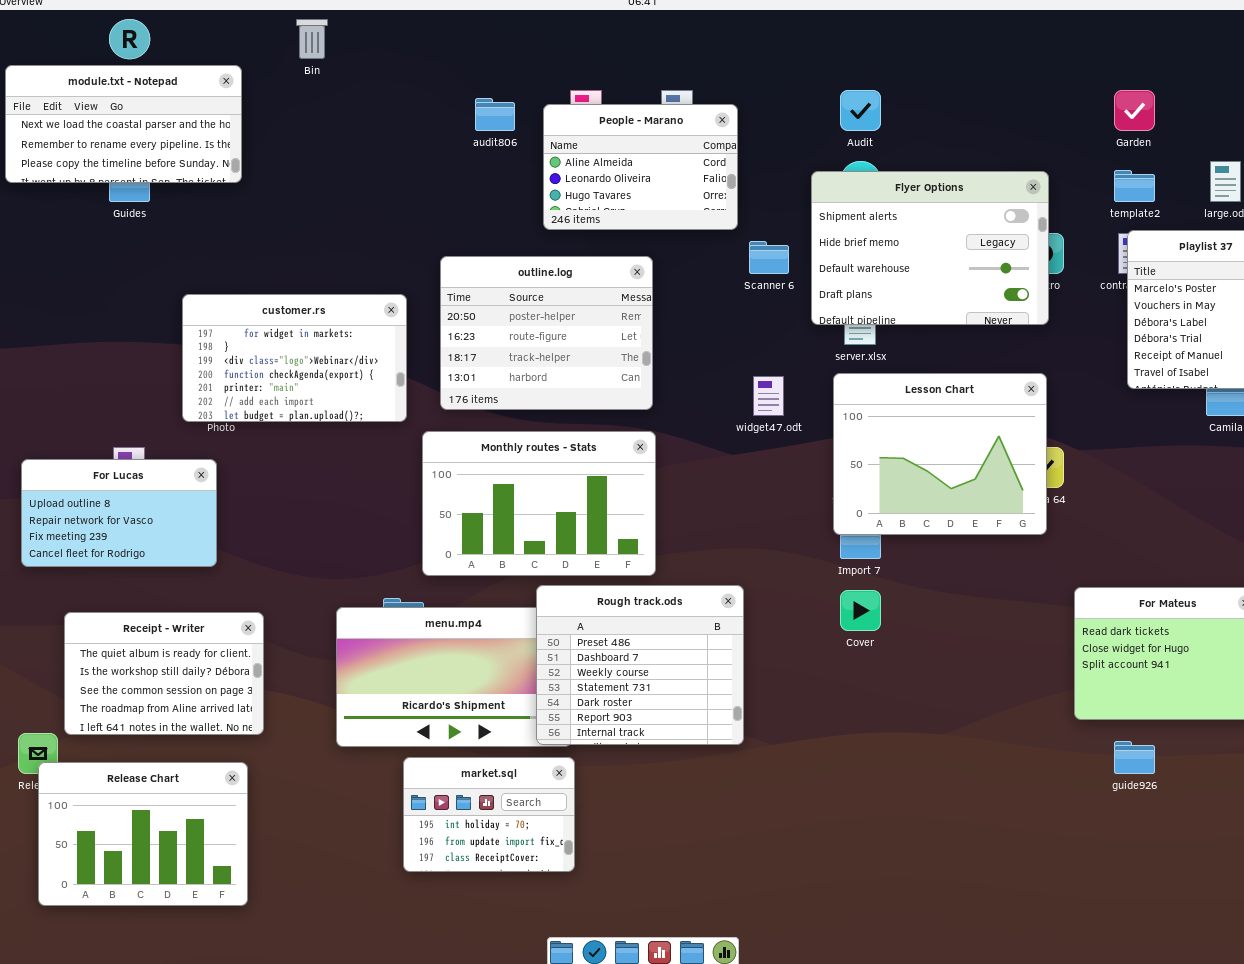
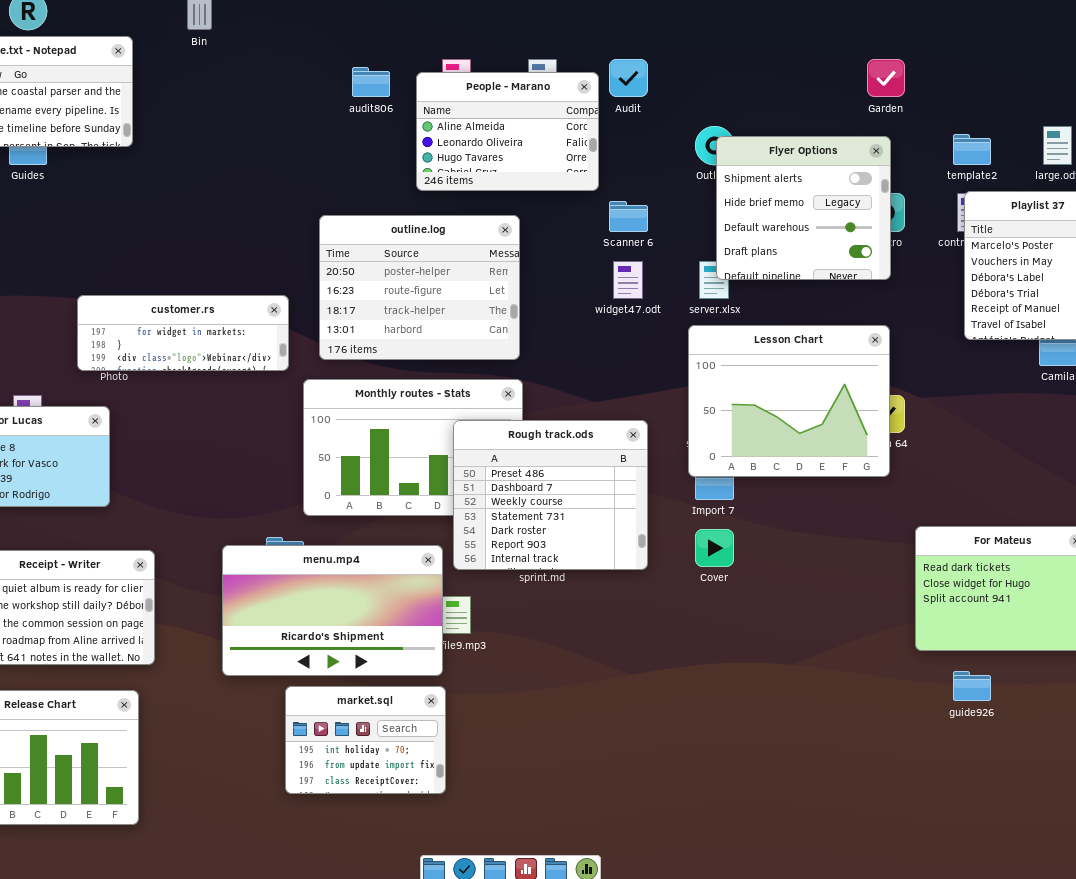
Audit: [840,90,881,131] -> [609,59,648,97], moved
Garden: [1114,90,1155,131] -> [867,59,905,97], moved
Flyer Options: [811,171,1049,325] -> [716,136,891,280], resized
customer.rs: [182,294,407,422] -> [77,295,289,371], resized
widget47.odt: [753,376,784,416] -> [613,261,643,299], moved
Rough track.ods: [536,585,744,745] -> [453,420,648,570], moved

